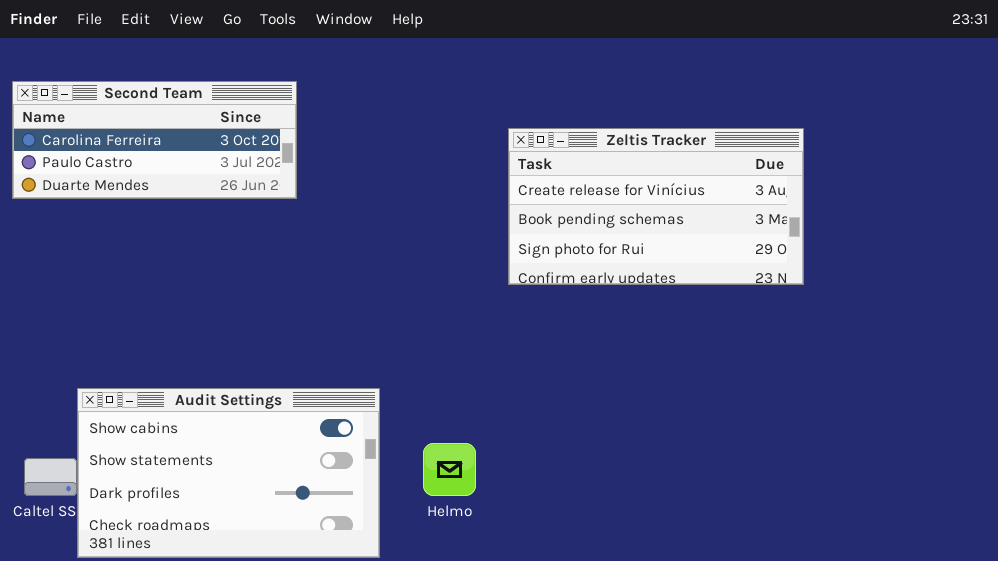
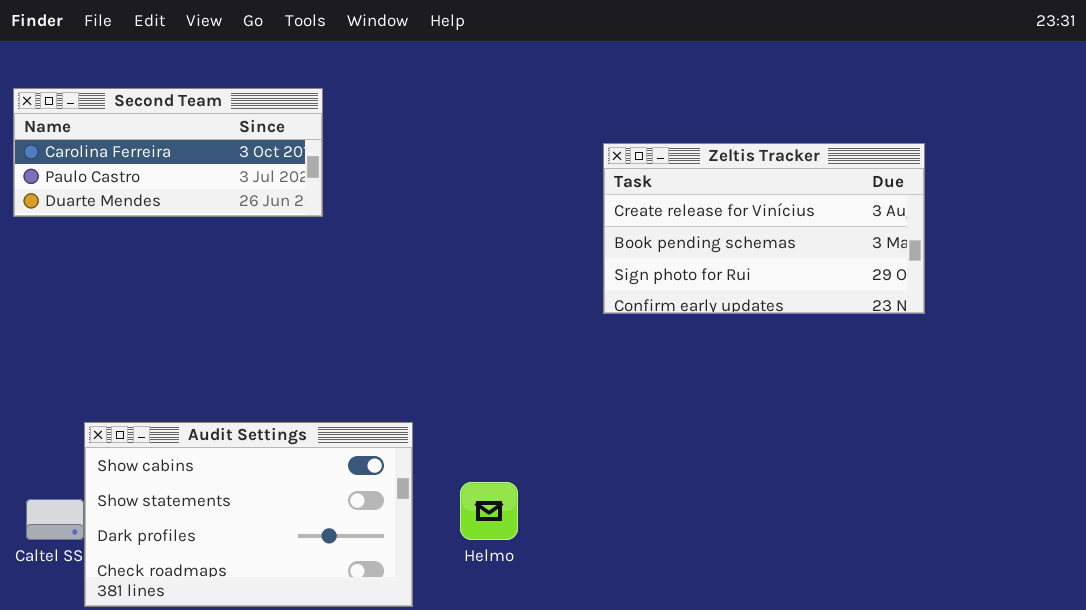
Zeltis Tracker: [508,128,804,285] -> [603,143,925,314], moved

